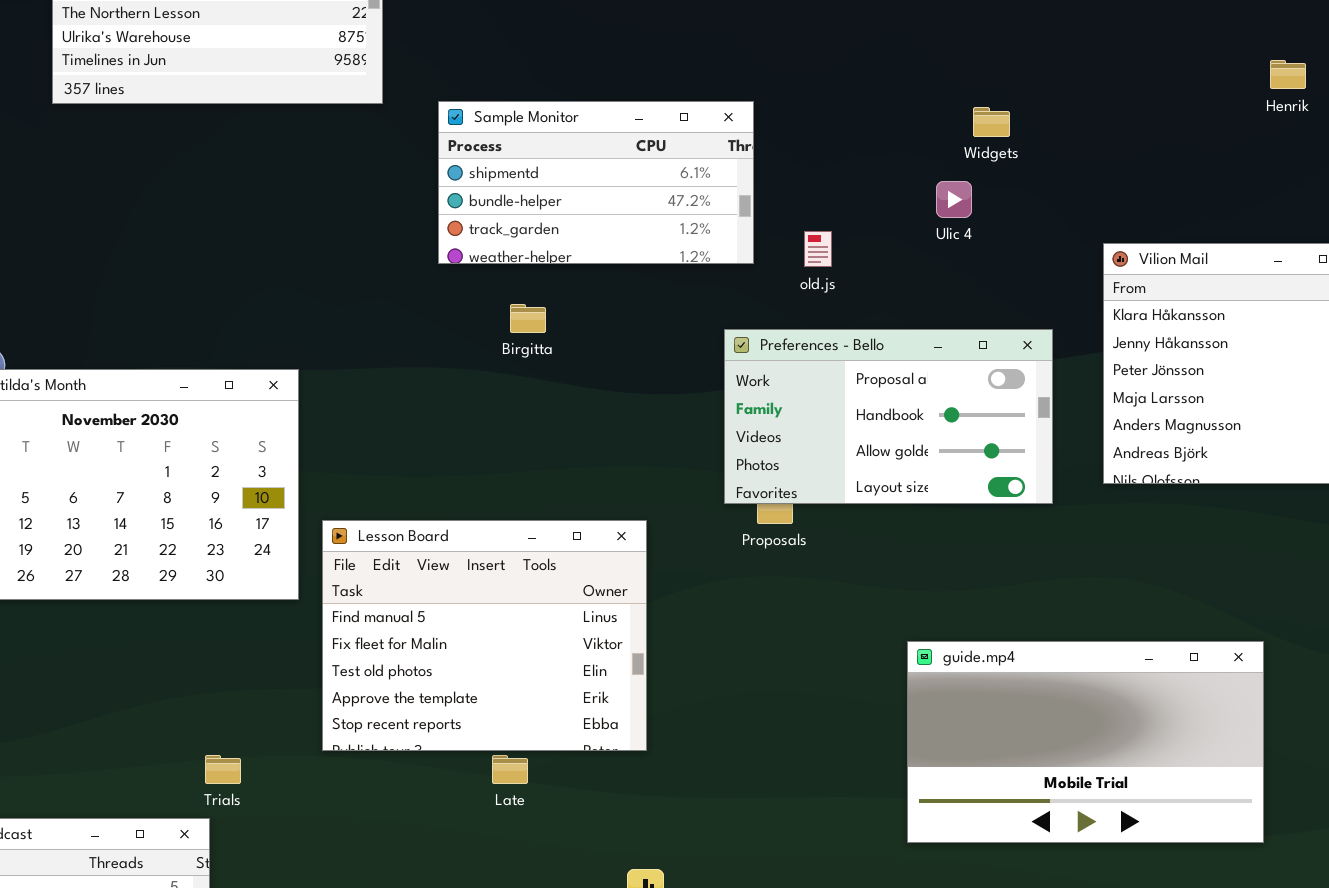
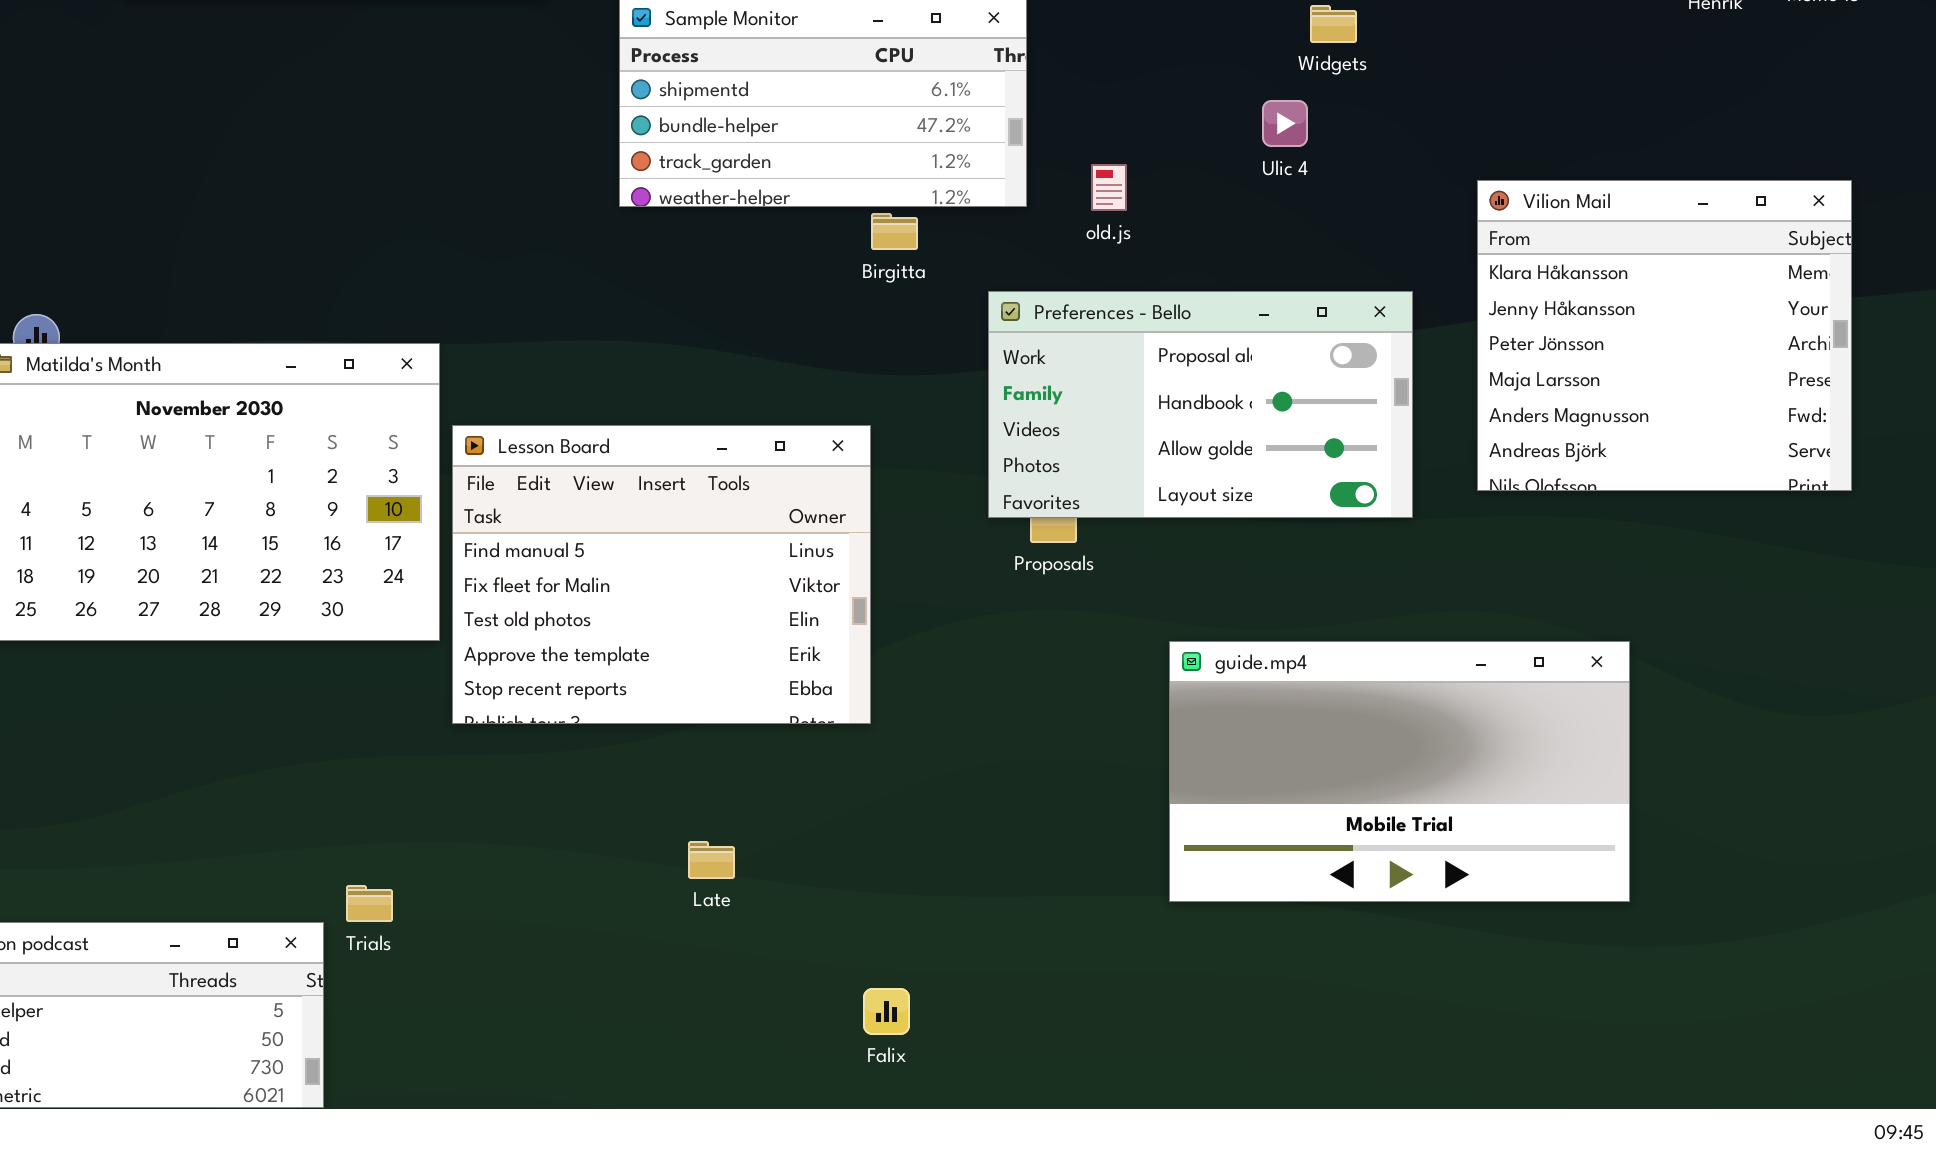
Birgitta: [510,304,546,333] -> [871,213,918,250], moved
Lesson Board: [322,520,647,751] -> [452,425,871,724], moved
guide.mp4: [907,641,1264,843] -> [1169,641,1630,902], moved
Trials: [205,755,241,784] -> [346,885,393,922], moved

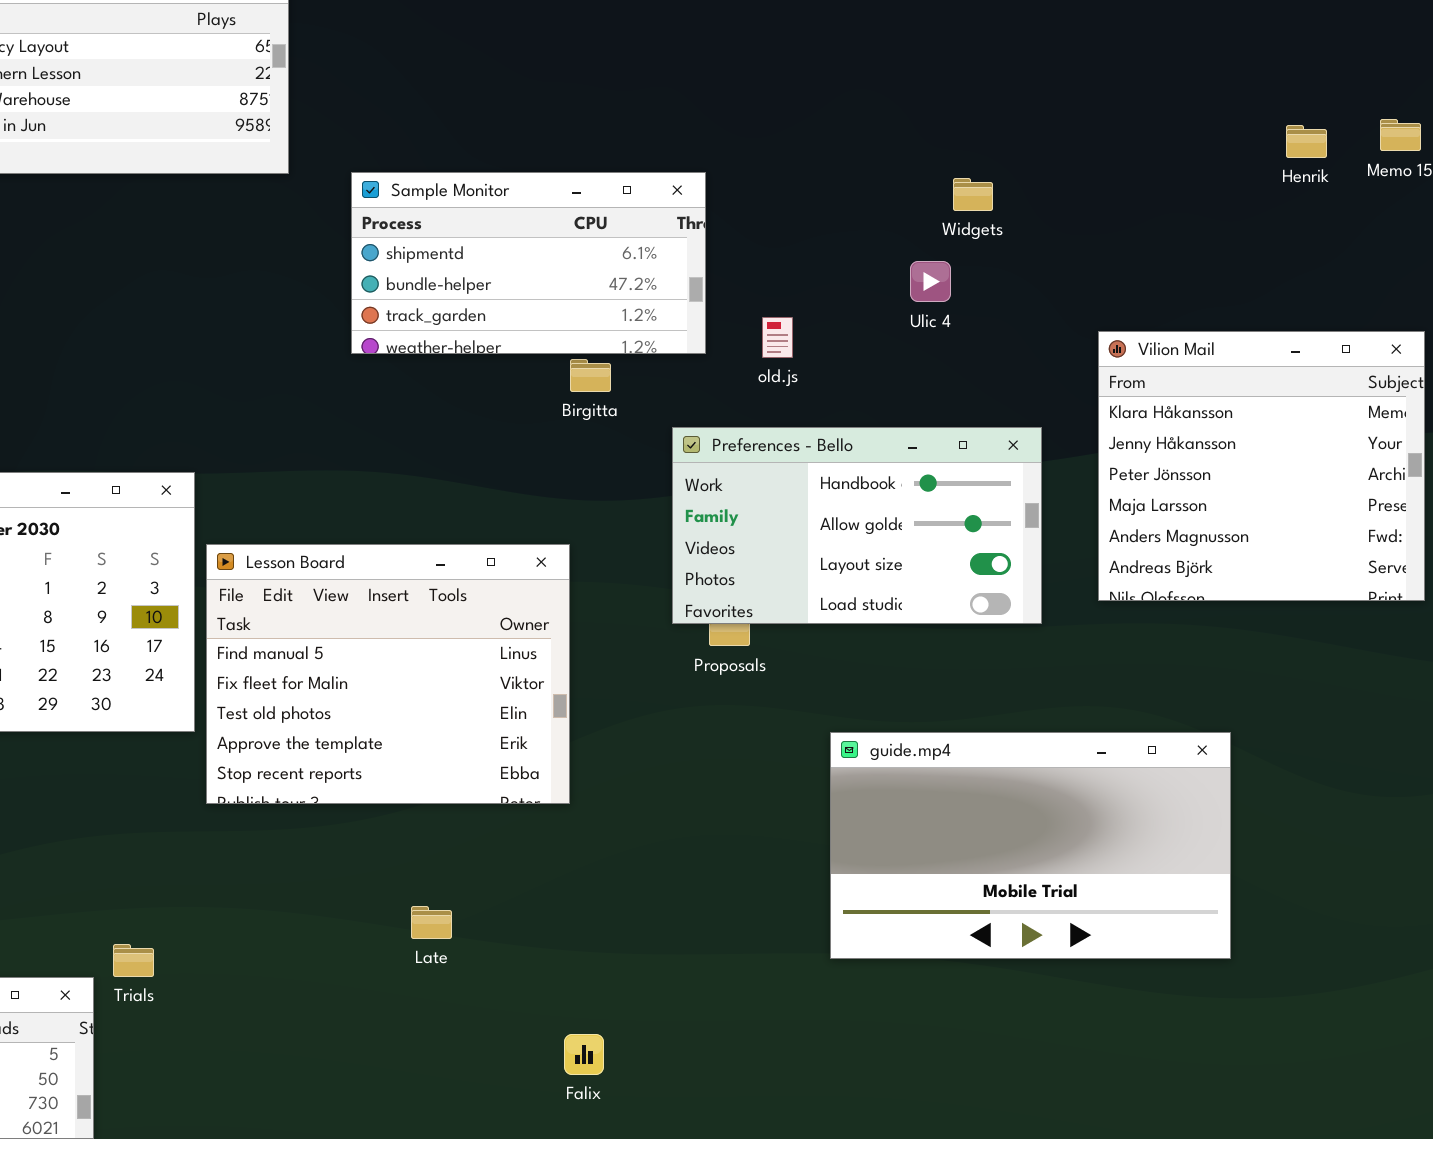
Preferences - Bello: [988,291,1413,518] -> [672,427,1042,624], scrolled down 1 row

